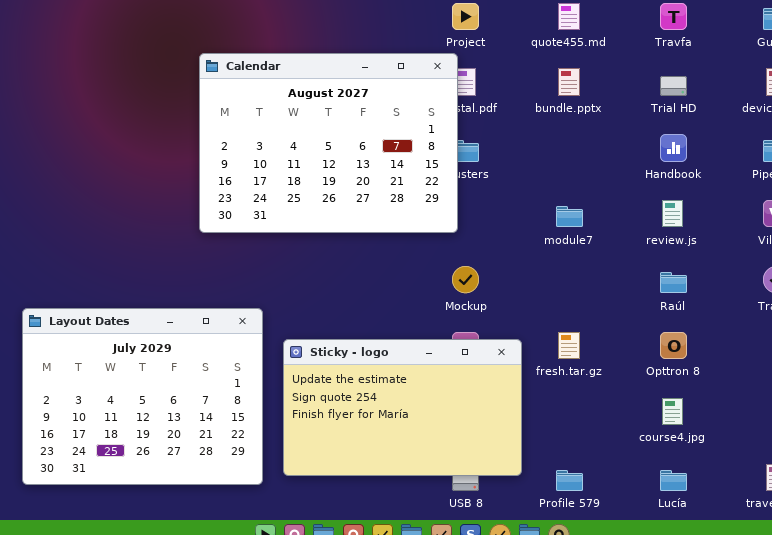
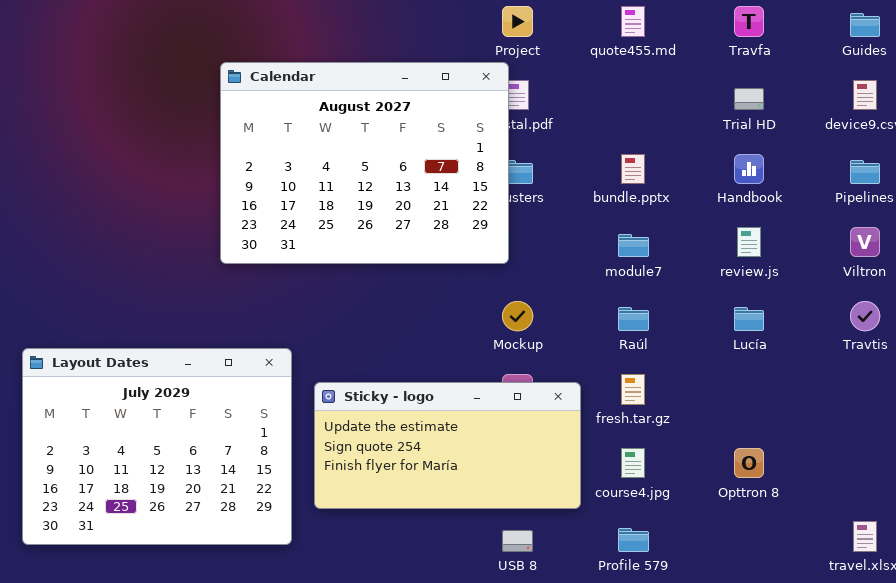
bundle.pptx: [558,68,580,96] -> [621,154,645,184], moved
Raúl: [660,272,687,293] -> [618,307,649,331], moved
Opttron 8: [660,332,687,359] -> [734,448,764,478], moved
Sticky - logo: [283,339,522,476] -> [314,382,581,509], resized
course4.jpg: [662,398,683,425] -> [621,448,645,478], moved
Lucía: [660,470,687,491] -> [734,307,764,331], moved

